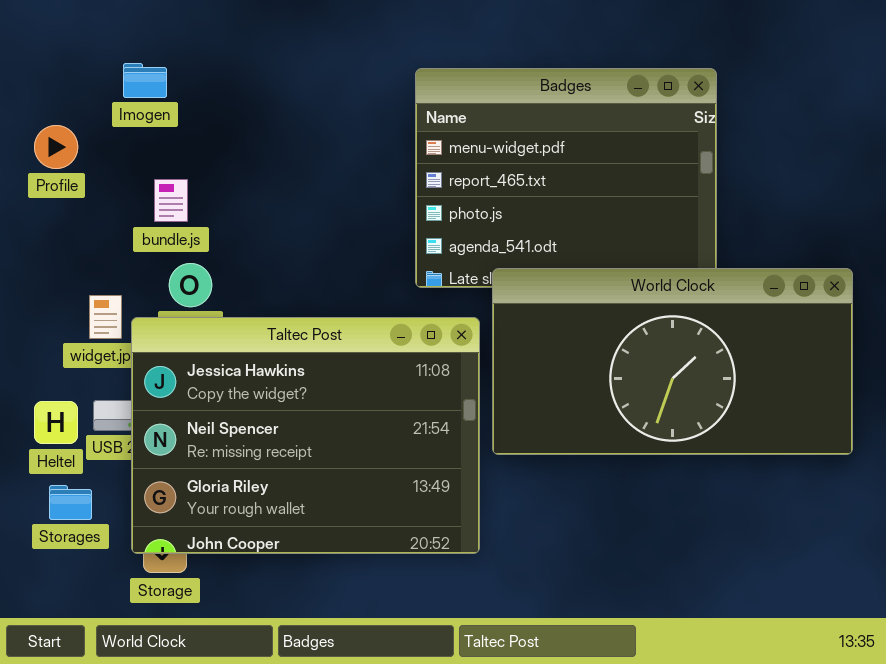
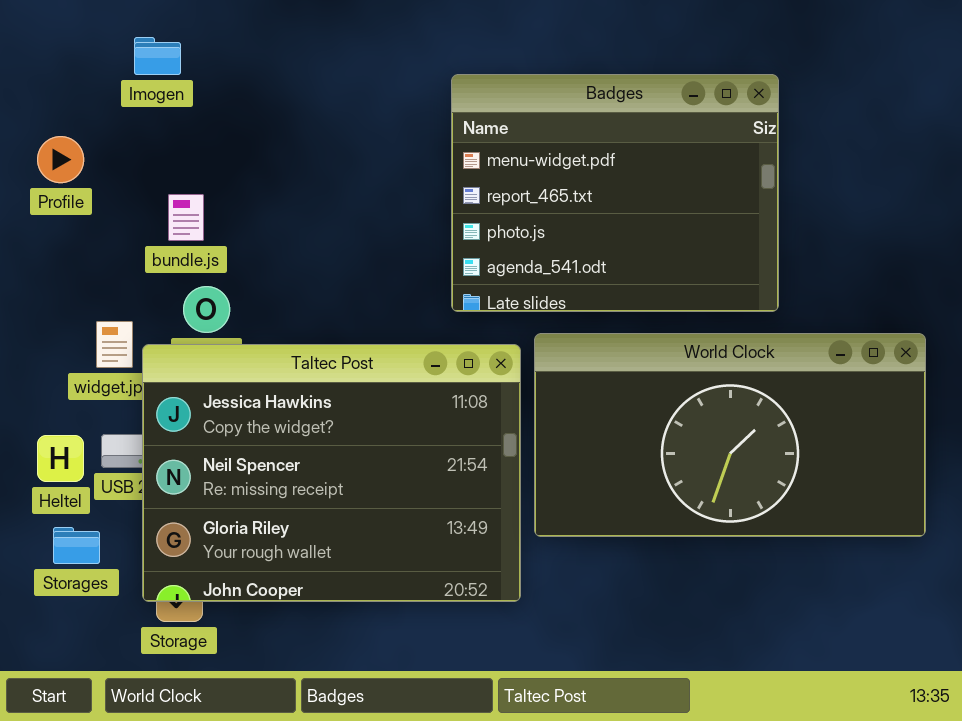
Imogen: [123,63,167,98] -> [134,37,181,75], moved
World Clock: [492,268,853,455] -> [534,333,926,537], moved

